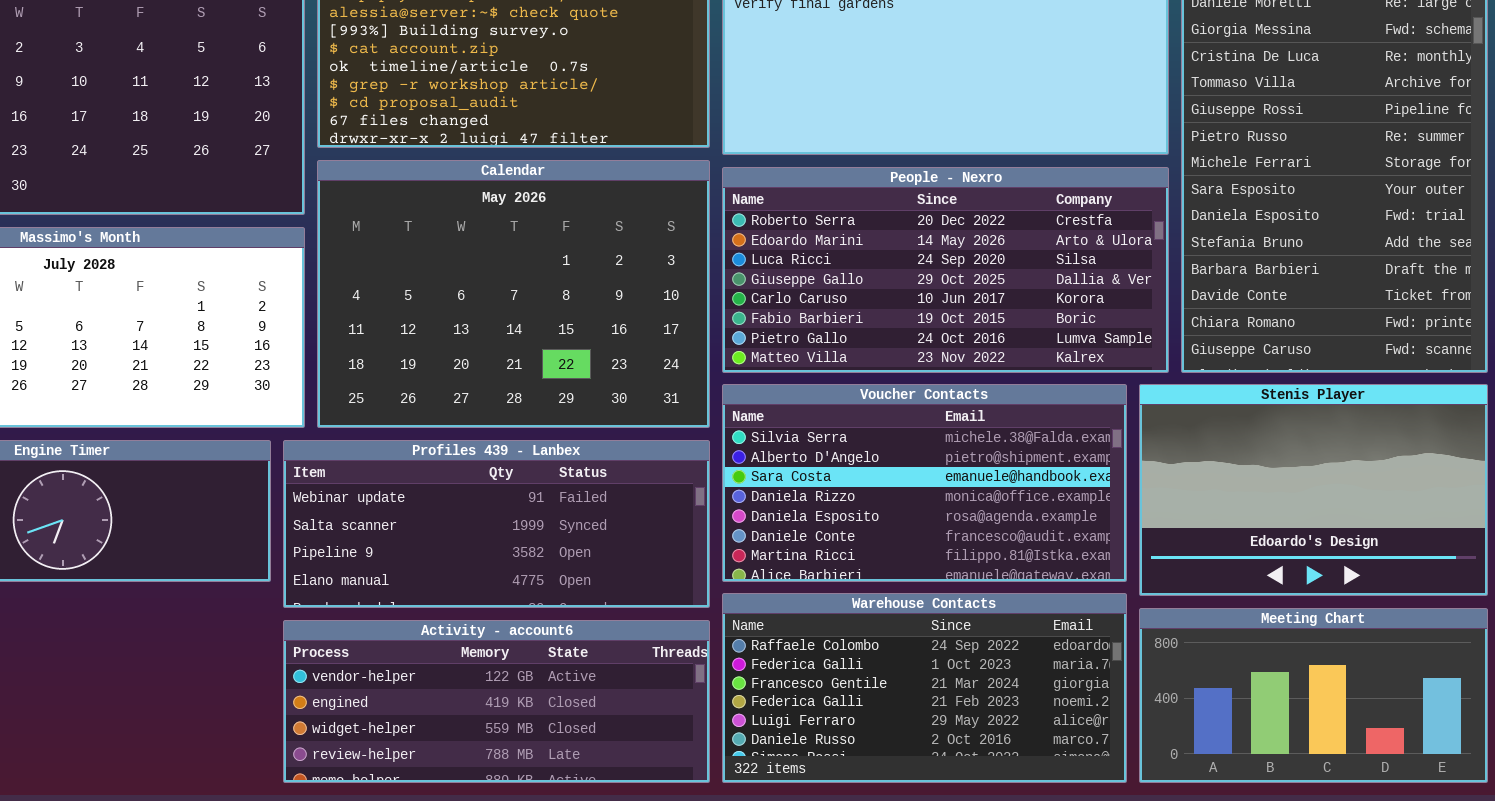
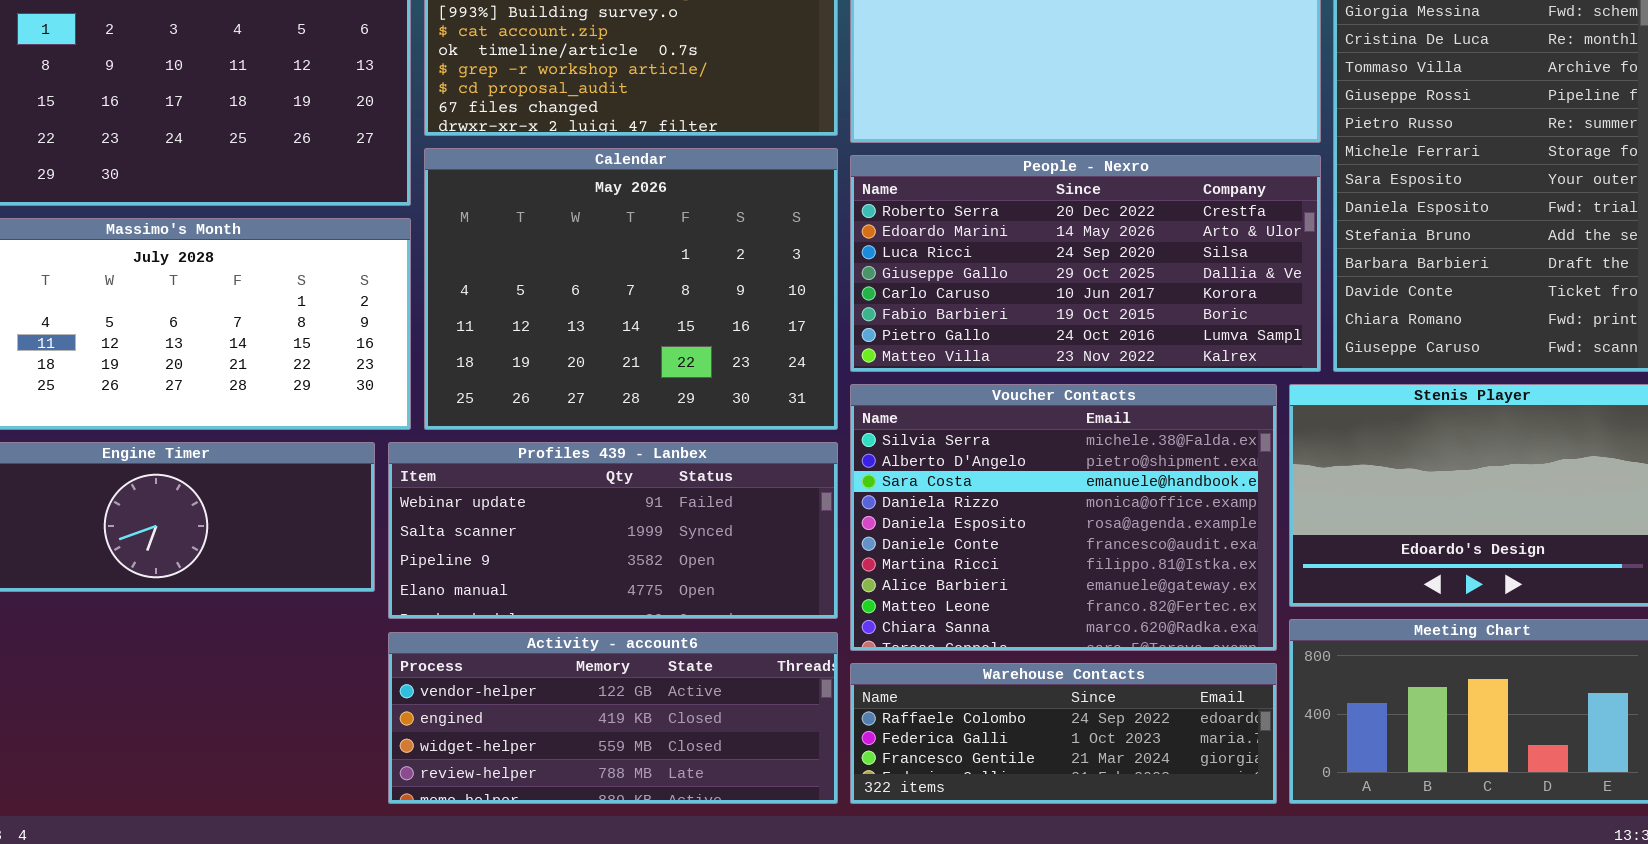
Voucher Contacts: [722,384,1127,582] -> [850,384,1277,651], resized
Warehouse Contacts: [722,593,1127,783] -> [850,663,1277,804], resized

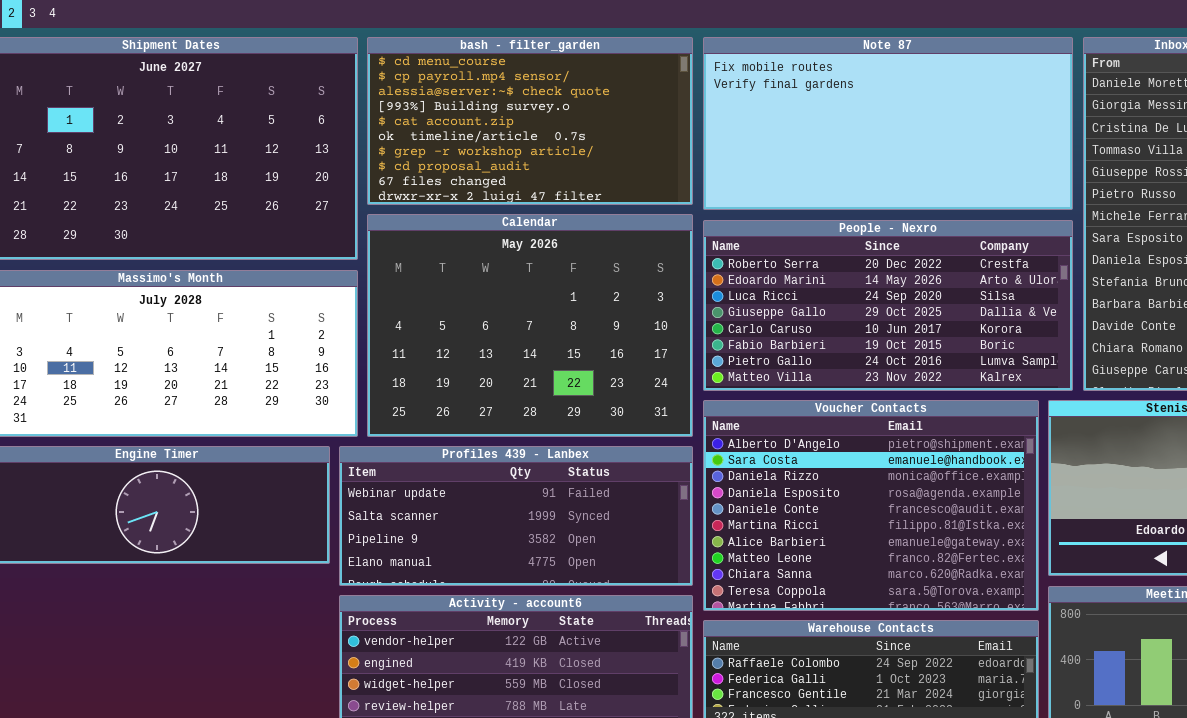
Voucher Contacts: [850,384,1277,651] -> [703,400,1039,611], scrolled down 1 row

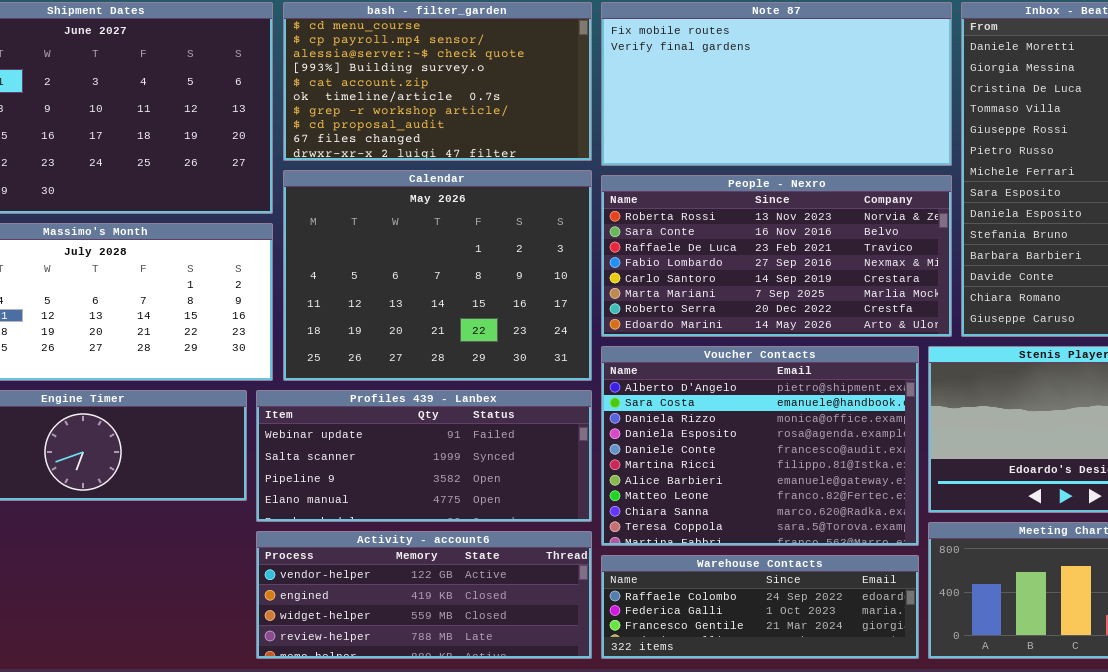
People - Nexro: [703,220,1073,391] -> [601,175,952,337], scrolled up 6 rows

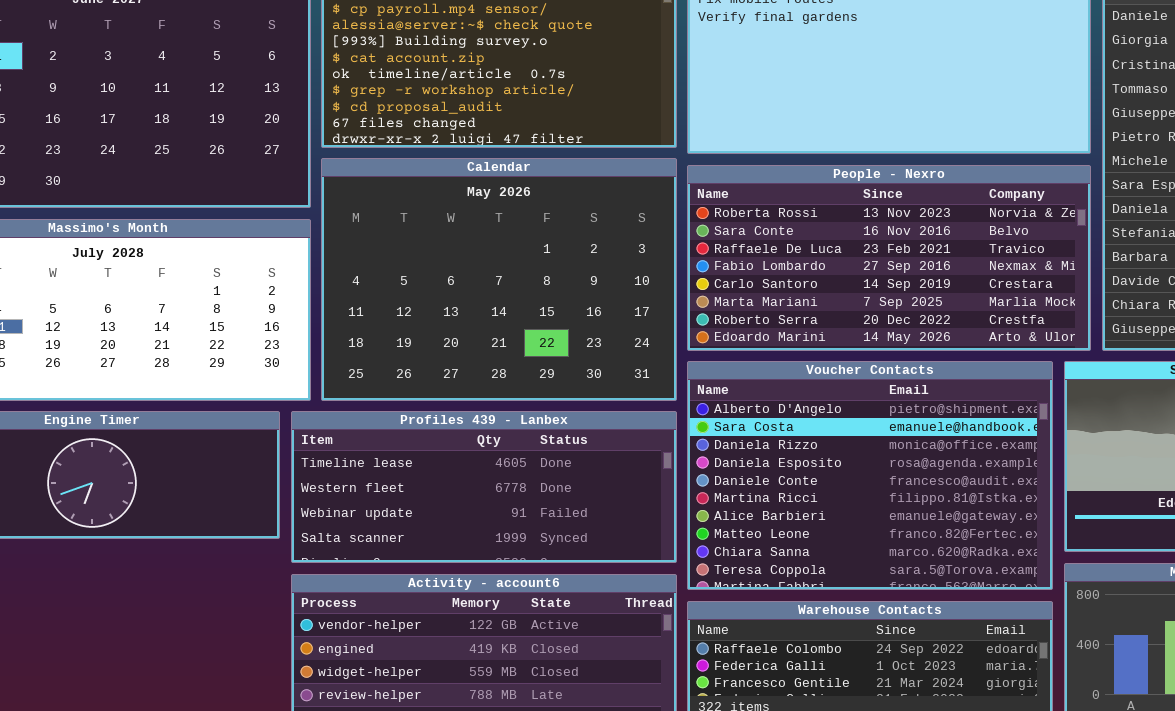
Profiles 439 - Lanbex: [256,390,592,522] -> [291,411,677,563], scrolled up 2 rows

